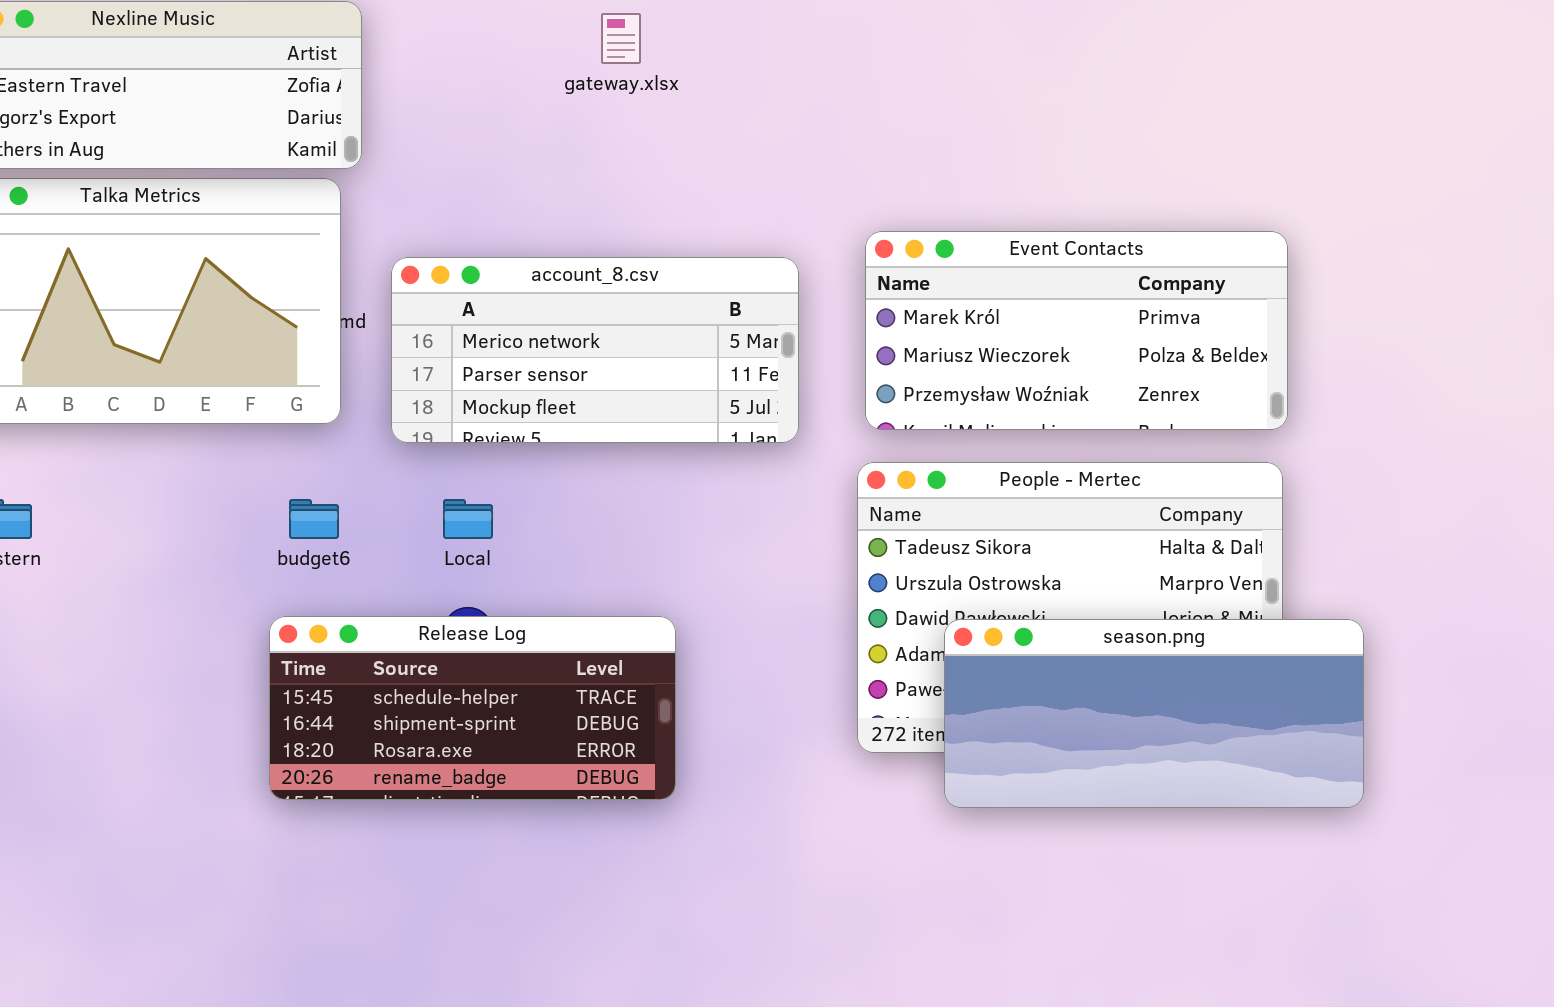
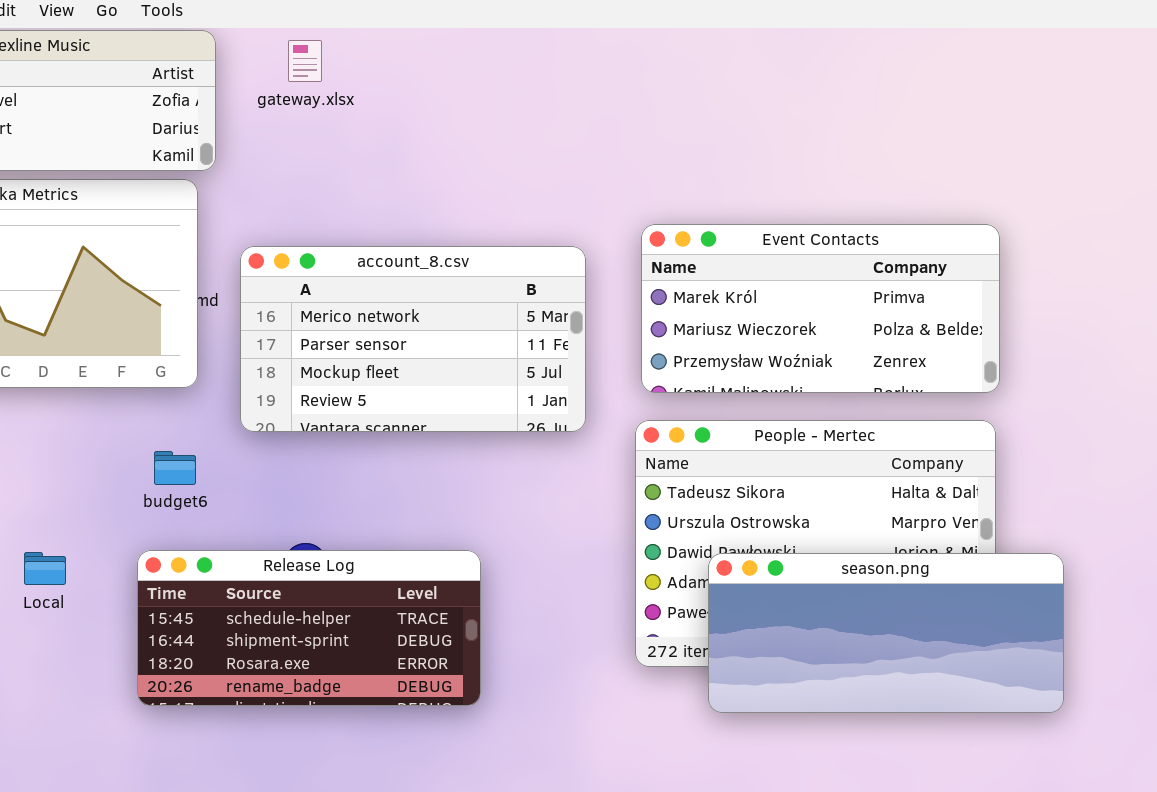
gateway.xlsx: [601,13,641,64] -> [288,40,322,82], moved
account_8.csv: [391,257,799,443] -> [240,246,586,432], resized
Local: [443,499,493,539] -> [24,552,66,585], moved

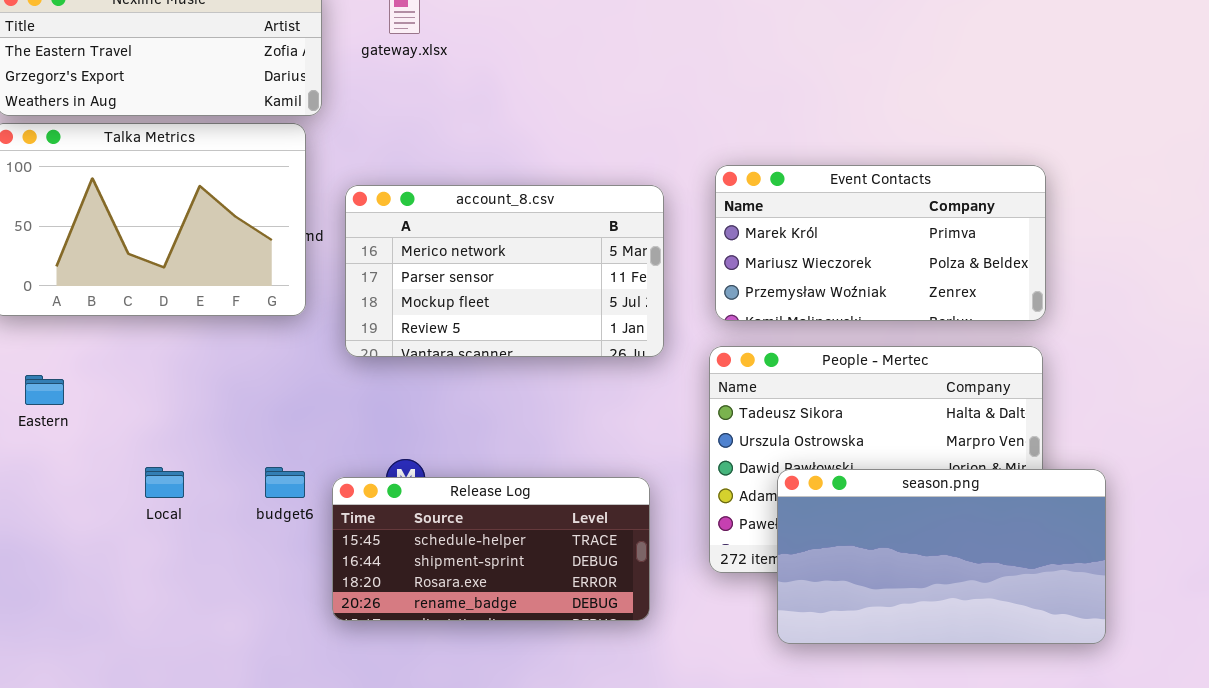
budget6: [154,451,196,485] -> [265,467,305,498], moved
Release Log: [137,550,481,706] -> [332,477,650,621], moved
season.png: [708,553,1064,713] -> [777,469,1106,644], resized

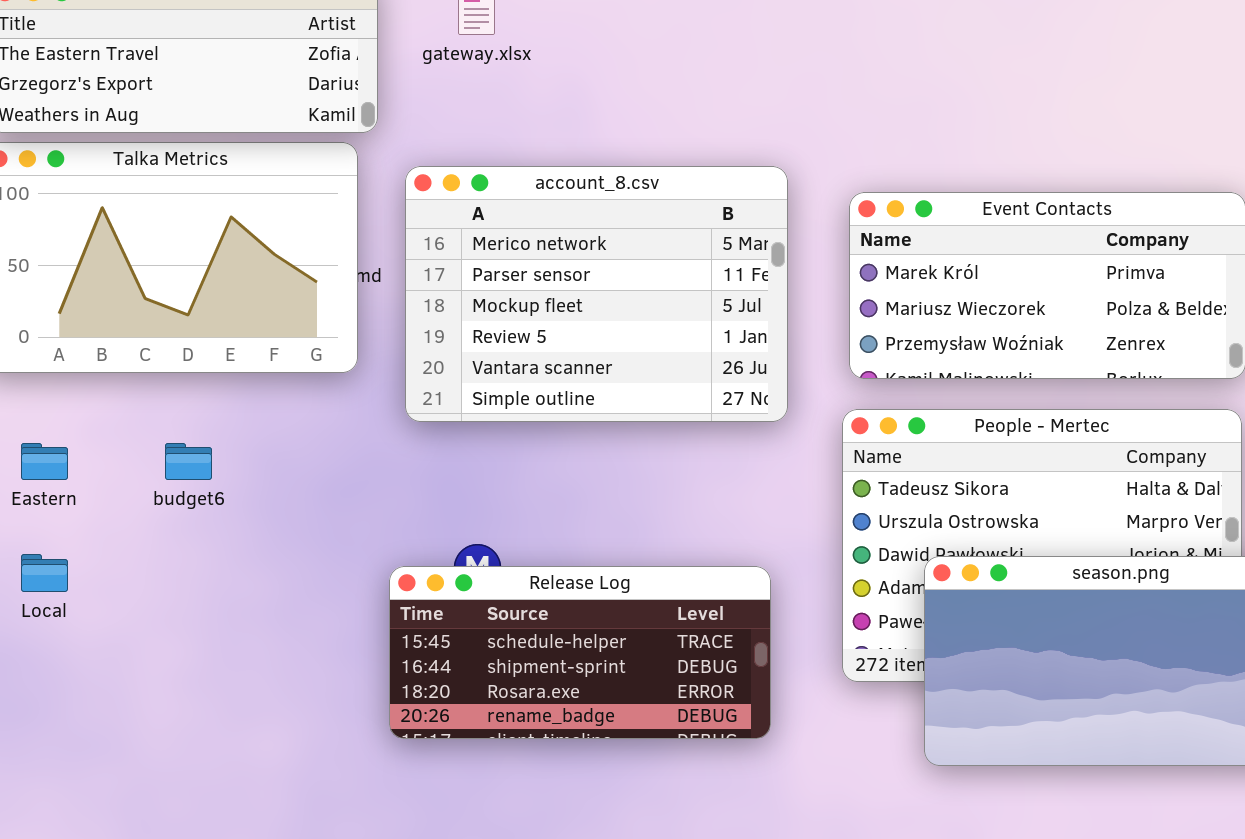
account_8.csv: [345,185,664,357] -> [405,166,788,422], resized
Local: [145,467,184,498] -> [21,554,68,592], moved
budget6: [265,467,305,498] -> [165,443,212,480], moved

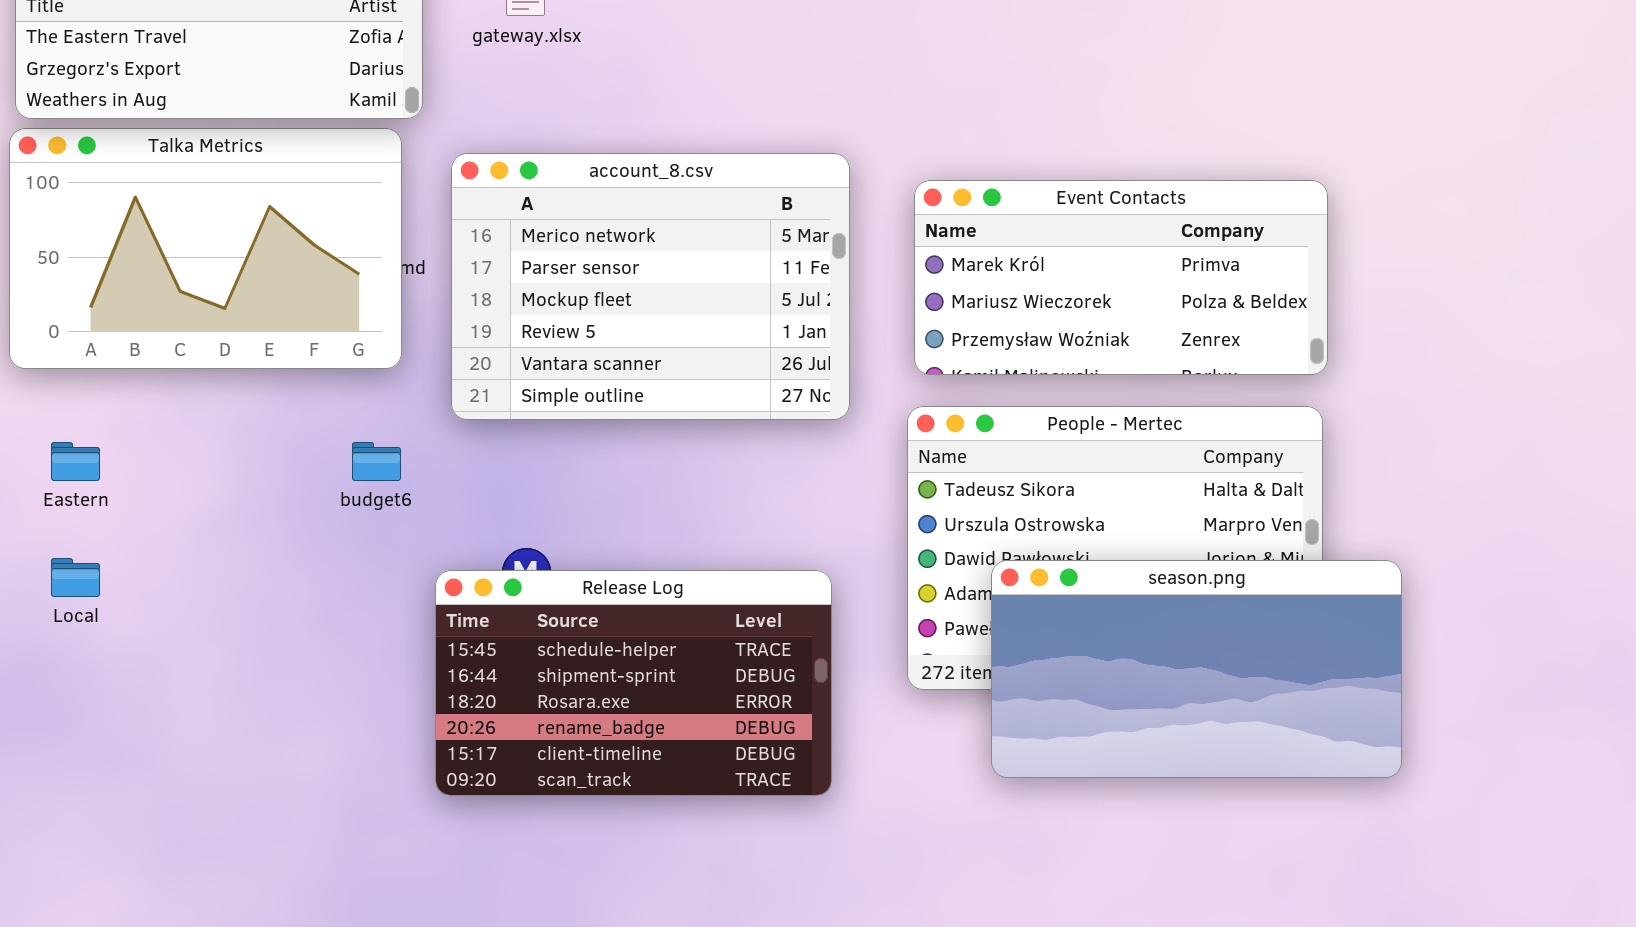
budget6: [165,443,212,480] -> [352,442,401,481], moved
Release Log: [389,566,771,739] -> [435,570,832,796], resized

